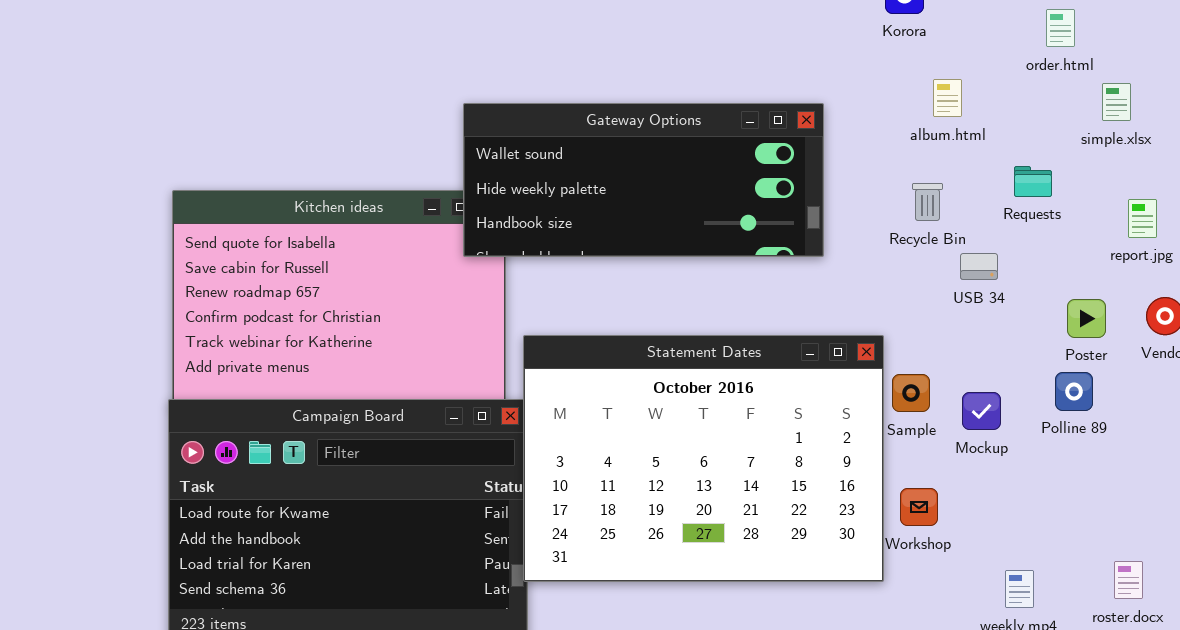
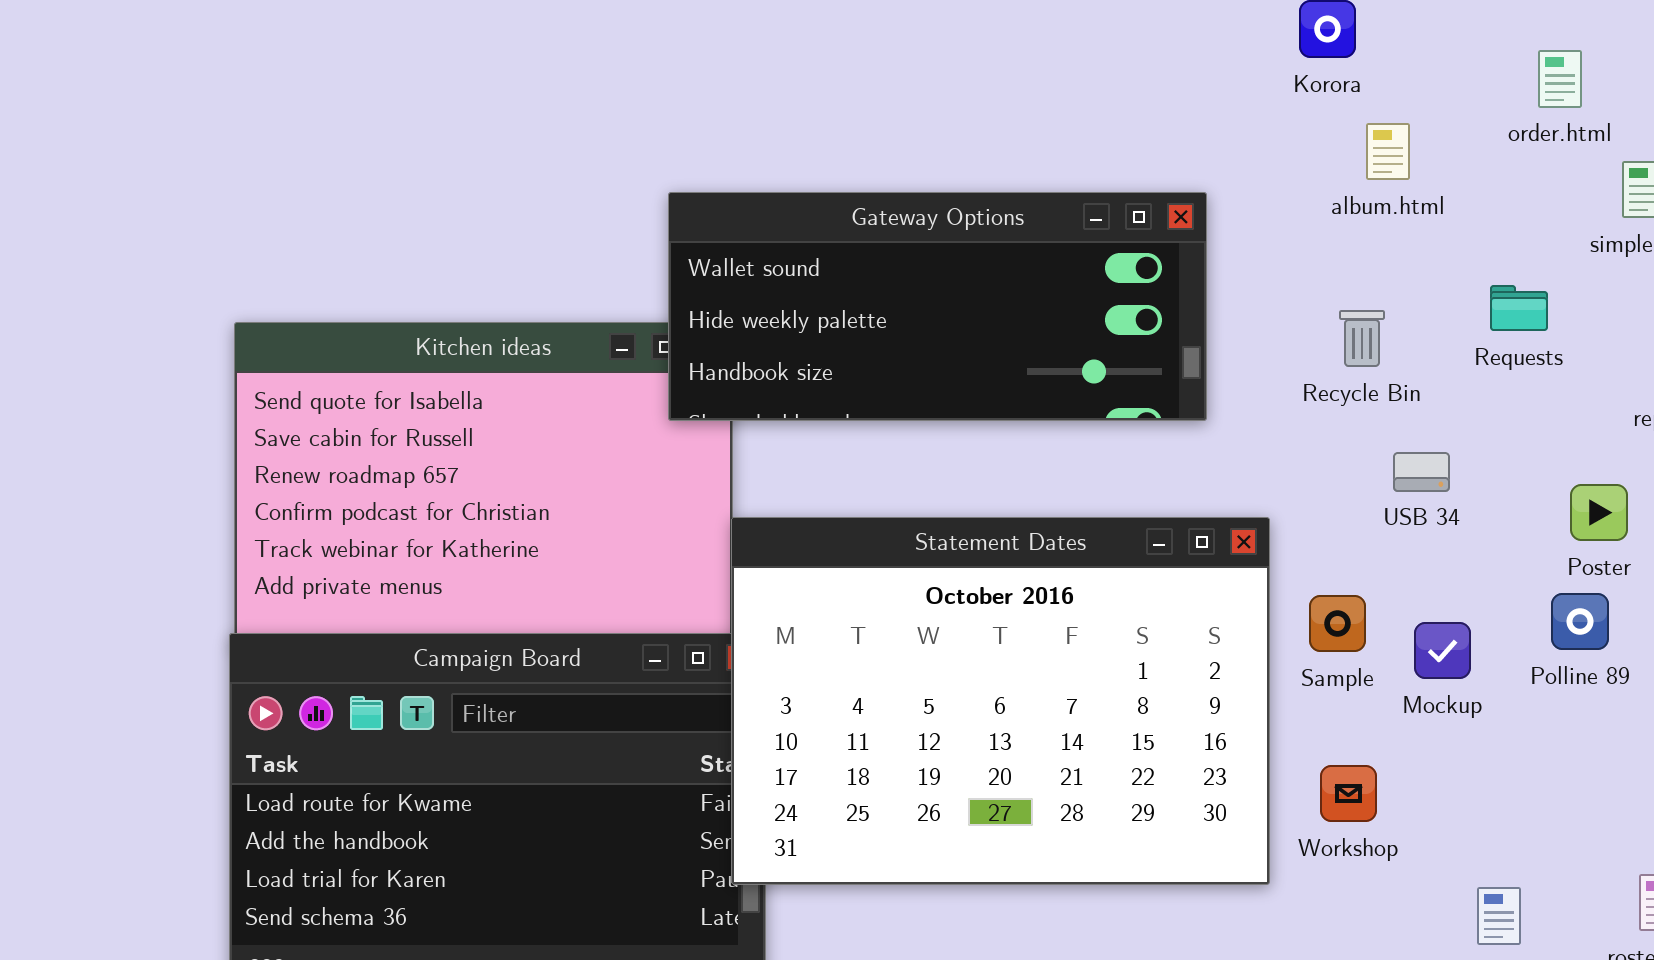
album.html: [933,79,962,117] -> [1366,123,1410,180], moved
USB 34: [960,253,998,280] -> [1393,452,1450,492], moved
Statement Dates: [523,335,884,582] -> [731,517,1270,885], moved

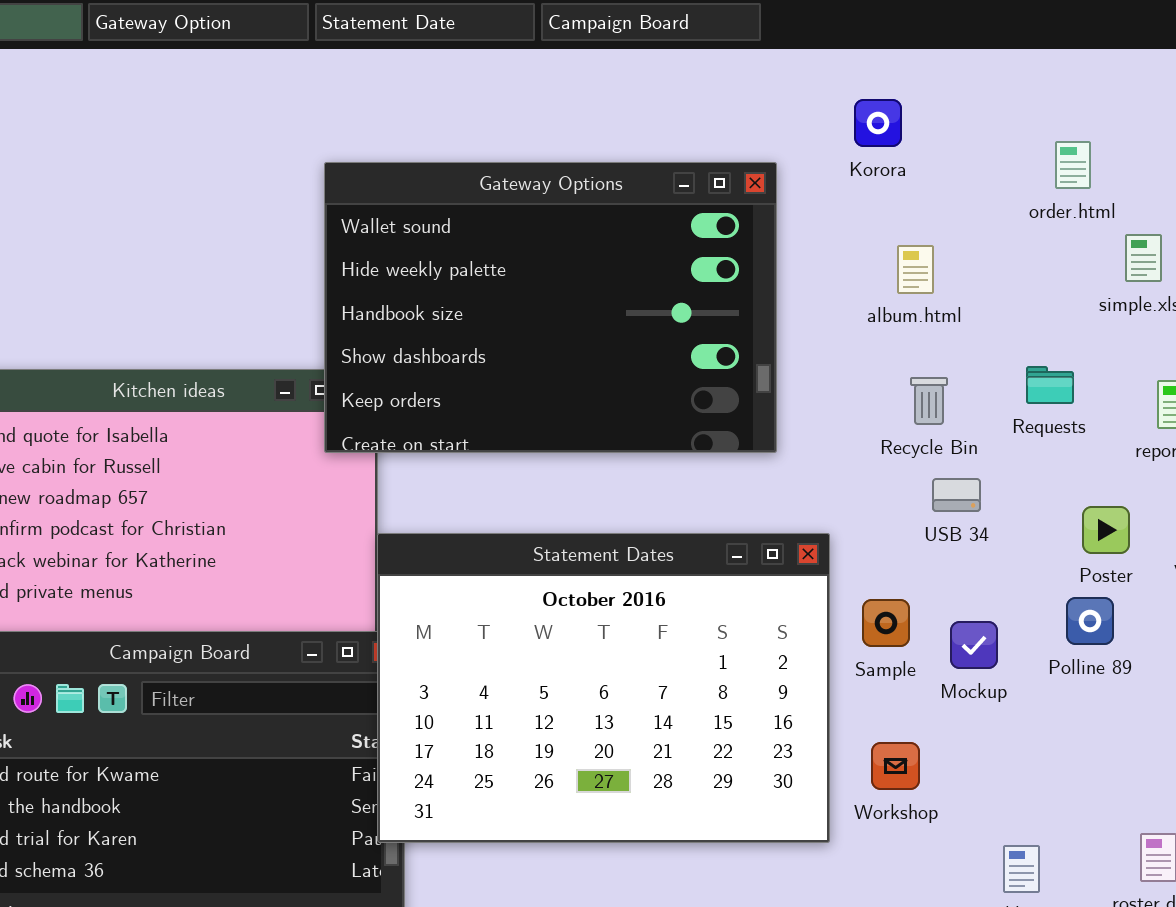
album.html: [1366,123,1410,180] -> [897,245,934,294], moved
Gateway Options: [668,192,1207,421] -> [324,162,777,453], resized
Requests: [1490,285,1548,331] -> [1026,366,1074,404], moved
Recycle Bin: [1339,310,1385,367] -> [910,377,948,425], moved

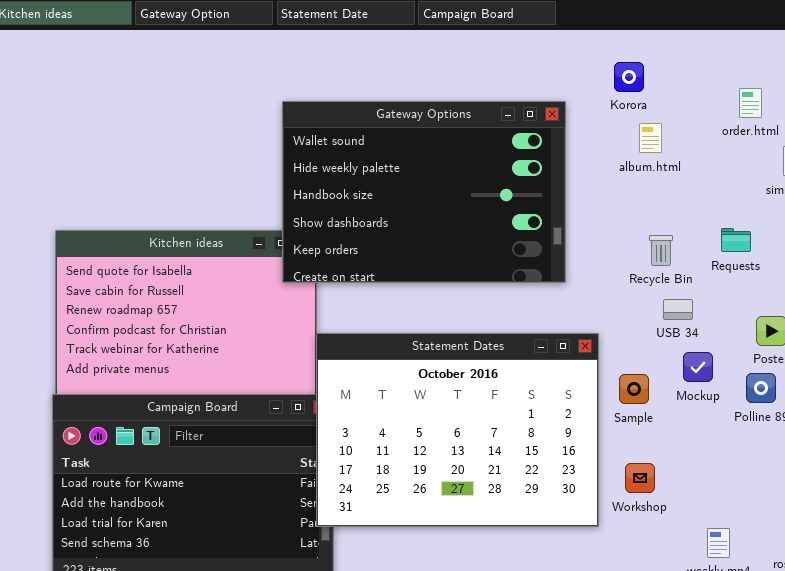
album.html: [897,245,934,294] -> [639,123,662,153], moved
Mockup: [950,621,998,669] -> [683,352,713,382], moved

